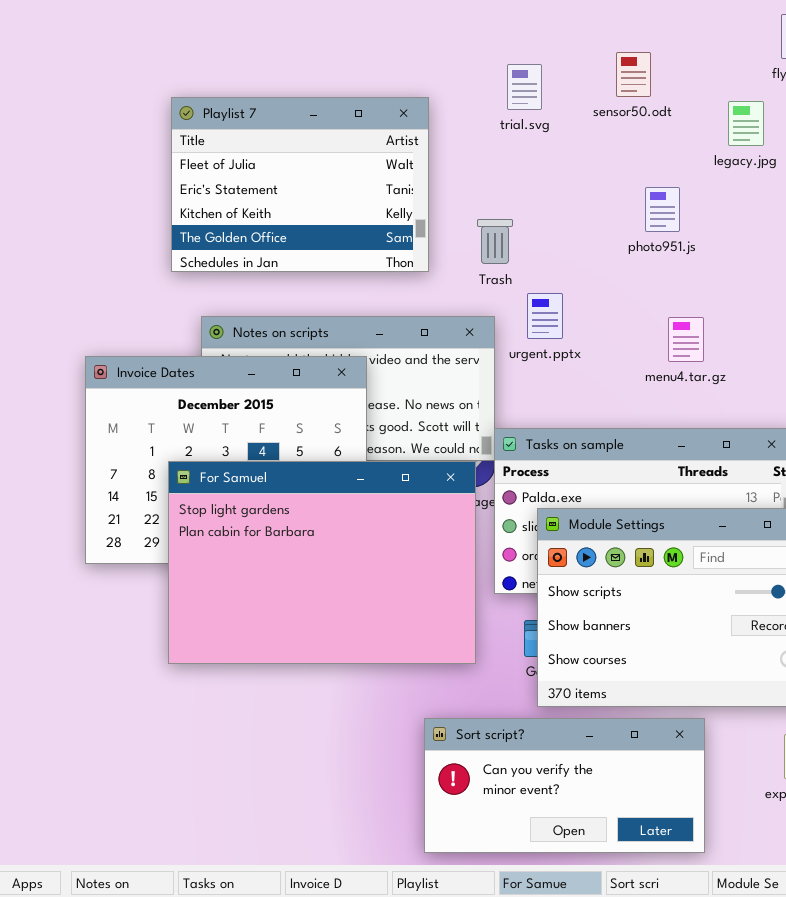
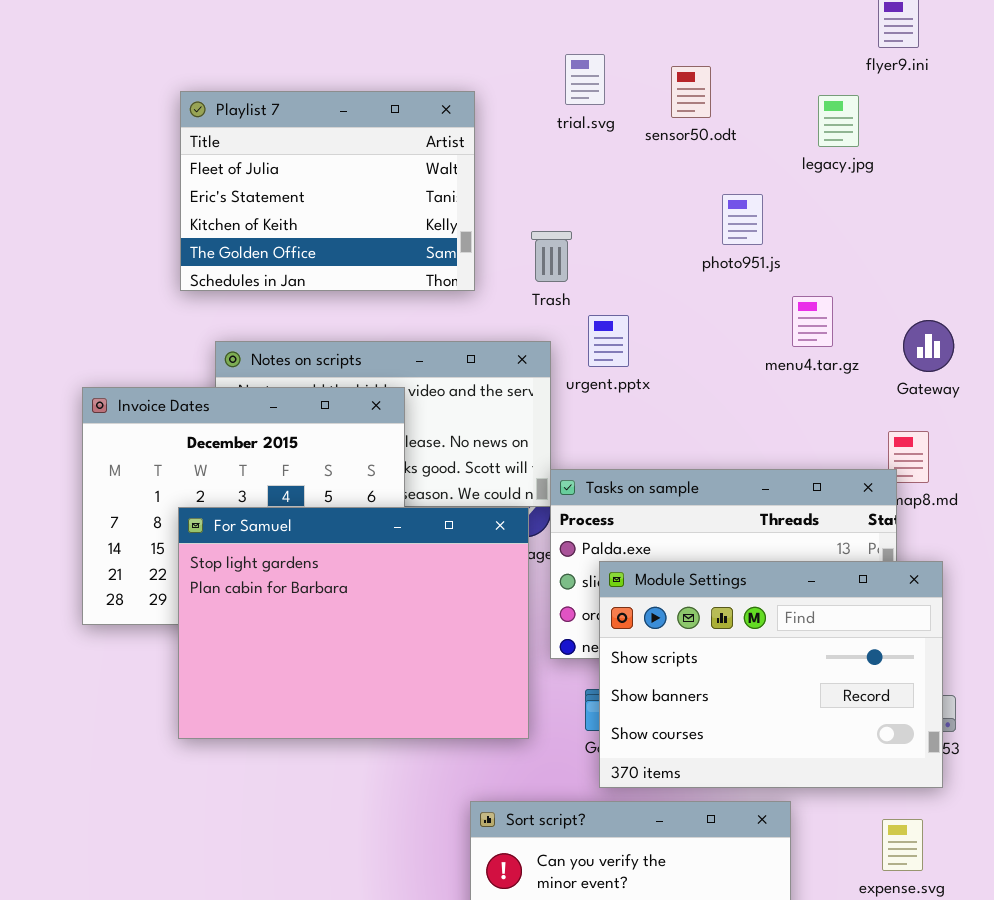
sensor50.odt: [616,52,651,97] -> [671,66,711,118], moved
menu4.tar.gz: [668,317,704,362] -> [792,296,833,347], moved

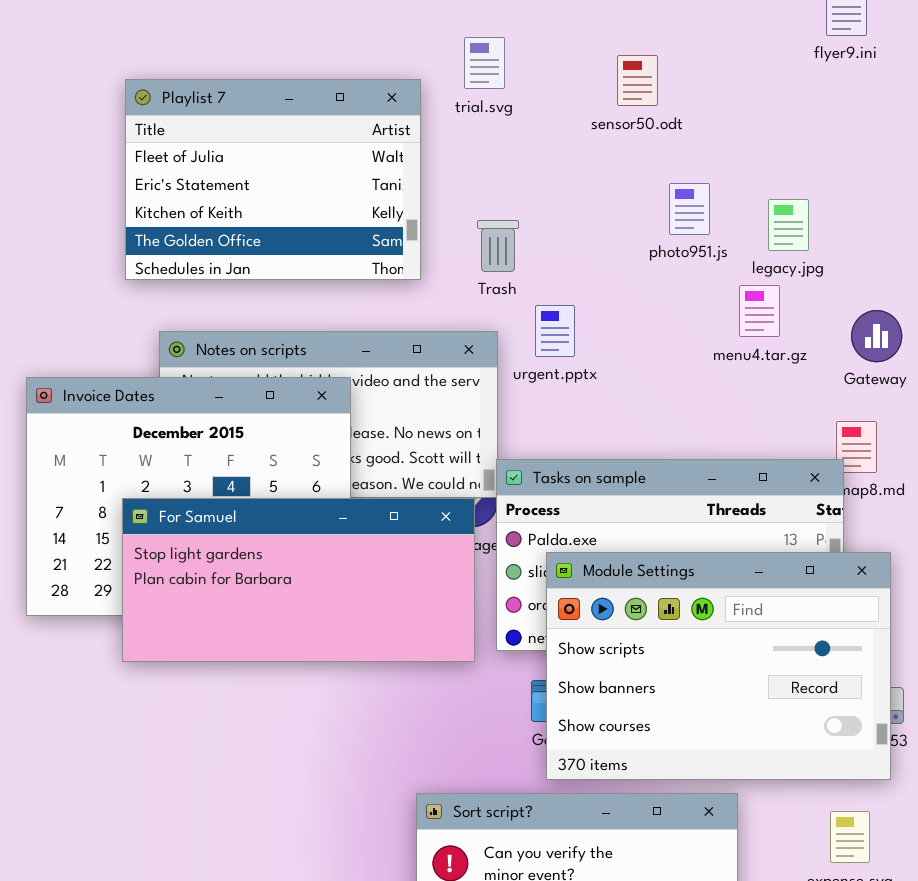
trial.svg: [565,54,605,105] -> [464,37,505,89], moved
legacy.jpg: [818,95,859,147] -> [768,199,809,251], moved
For Samuel: [178,507,529,739] -> [122,498,475,662], resized

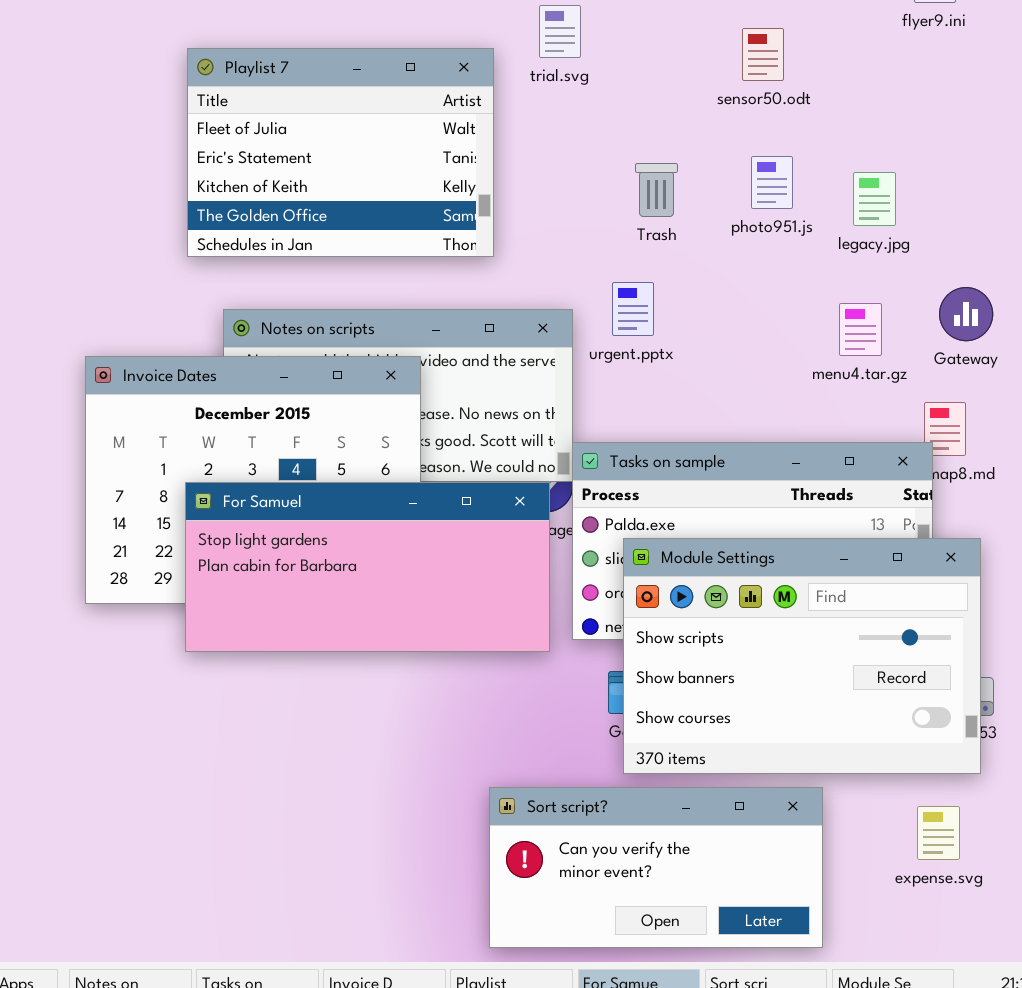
sensor50.odt: [617,55,658,106] -> [742,28,784,81], moved
Trash: [477,220,519,272] -> [635,163,678,217], moved
menu4.tar.gz: [739,285,780,337] -> [839,303,882,356], moved

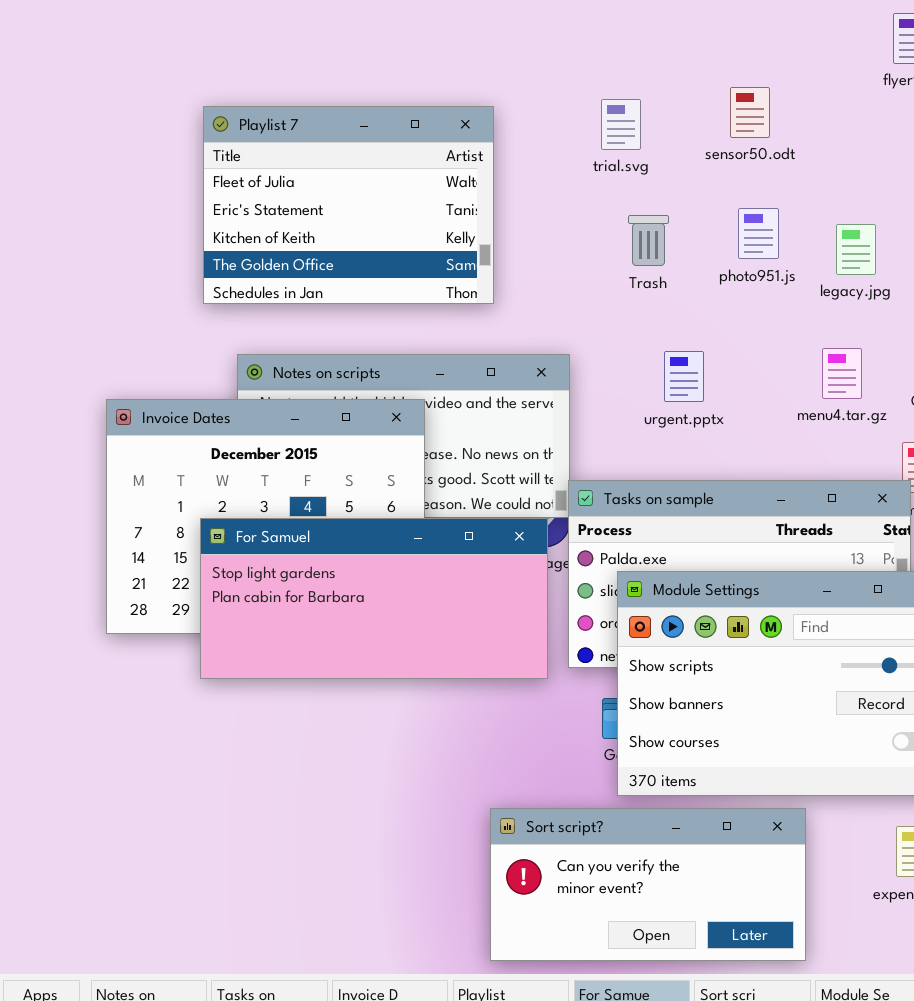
trial.svg: [539,5,581,58] -> [601,99,641,150], moved
urgent.pptx: [612,282,654,336] -> [664,351,704,402], moved

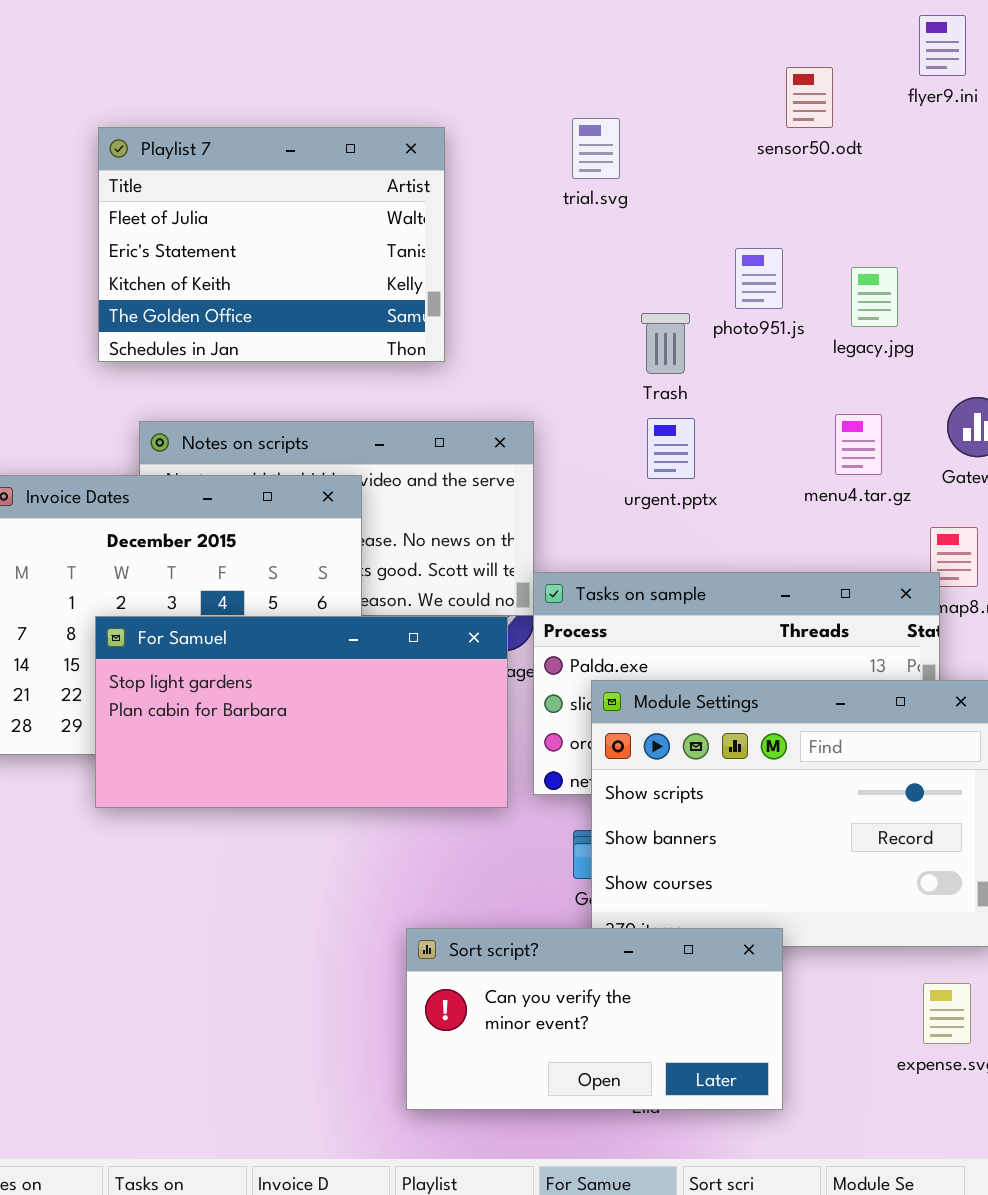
sensor50.odt: [730,87,770,138] -> [786,67,833,128], moved
Trash: [628,215,669,266] -> [641,313,690,374], moved
Sort script?: [490,808,806,961] -> [406,928,783,1110], moved

